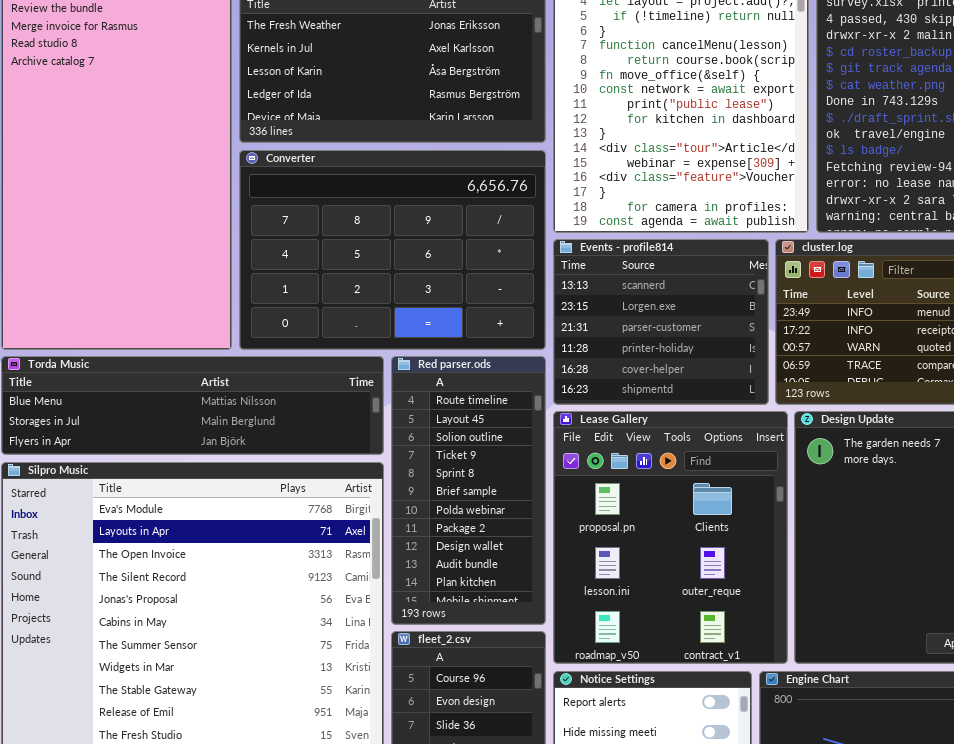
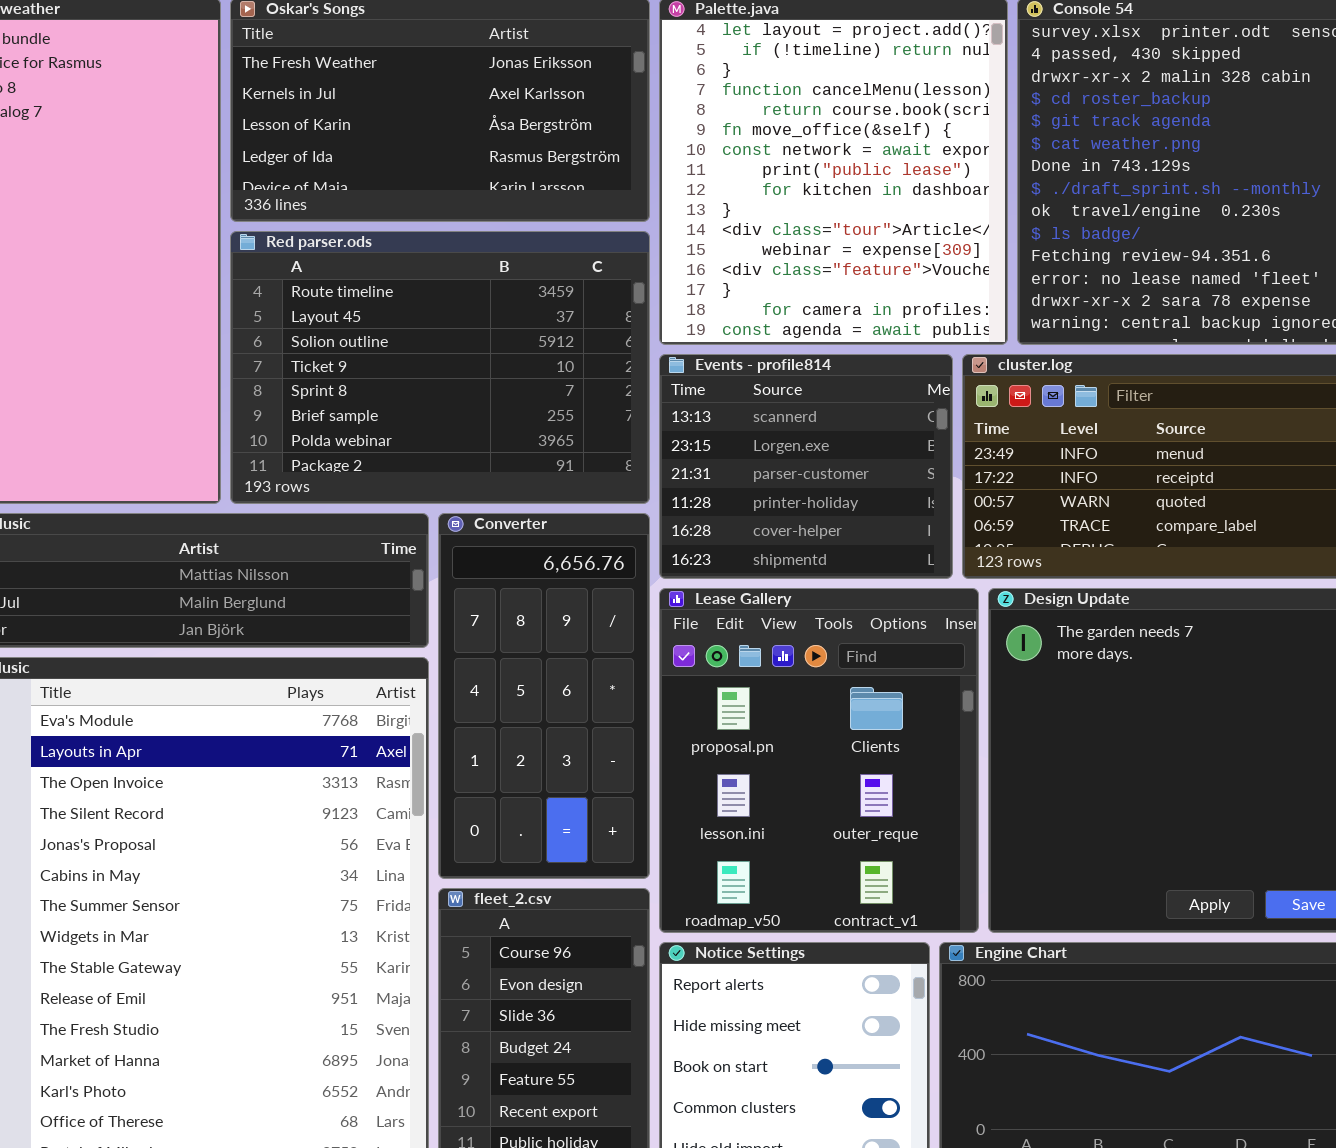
Converter: [239,150,546,350] -> [438,513,650,879], moved, resized
Red parser.ods: [391,356,546,625] -> [230,231,650,504], moved, resized

